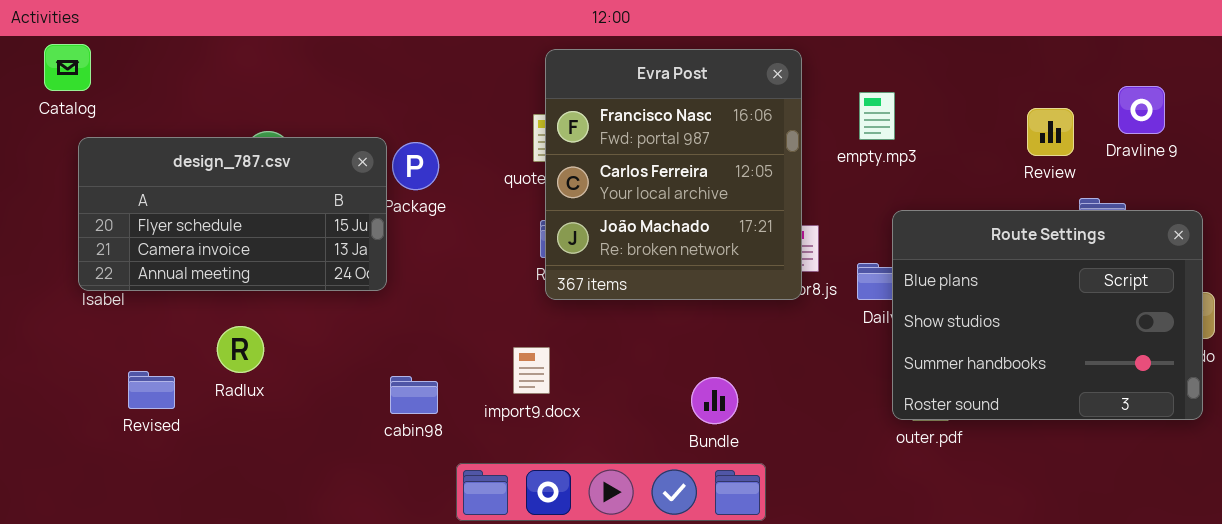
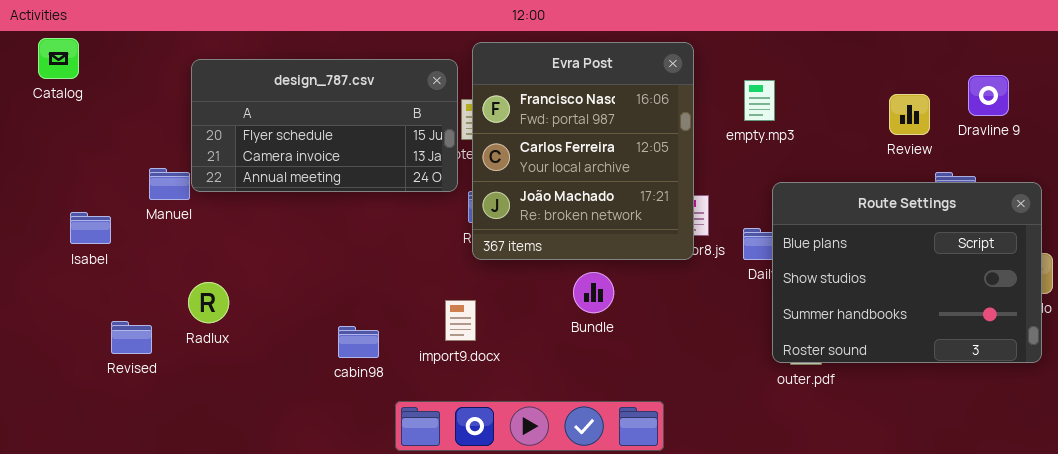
design_787.csv: [78,137,387,291] -> [191,59,458,192], moved
Bundle: [691,377,738,424] -> [573,272,614,313], moved

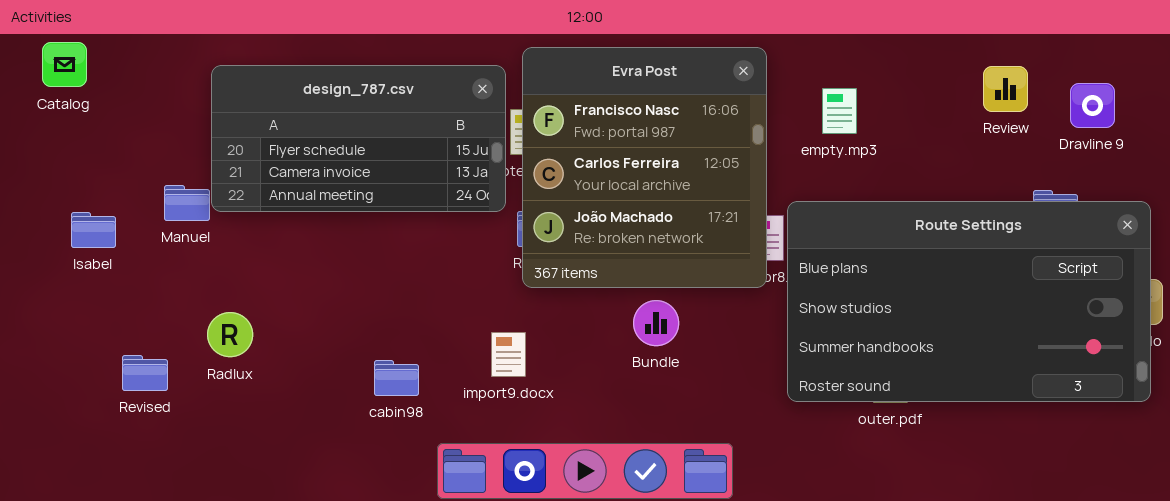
Review: [889,94,930,135] -> [983,66,1028,112], moved
Route Settings: [772,182,1042,363] -> [787,201,1151,402], resized
Isabel: [70,212,111,244] -> [71,212,116,248], moved

